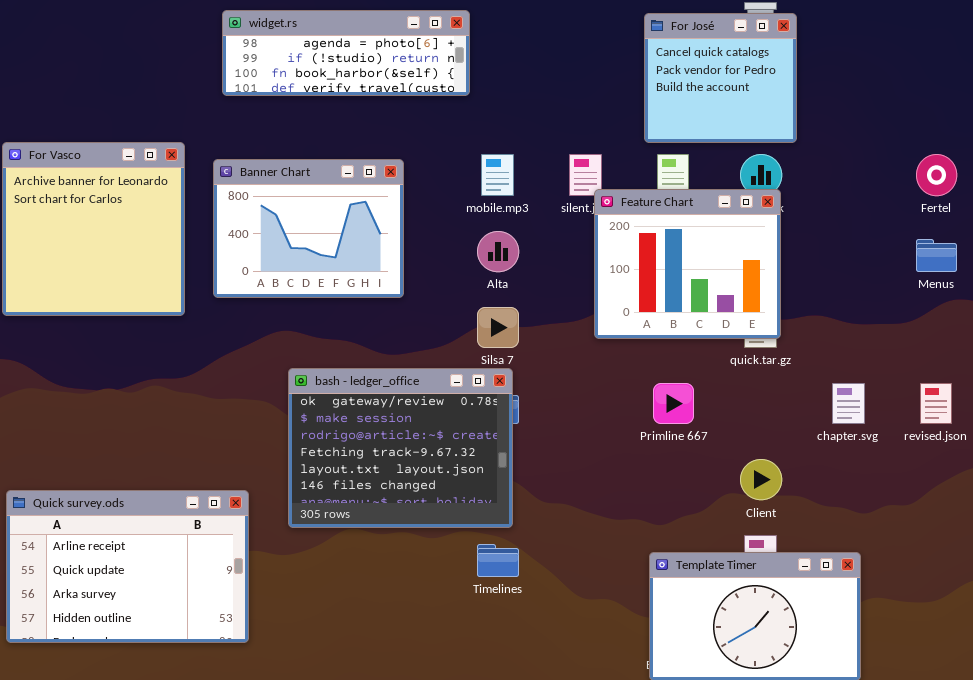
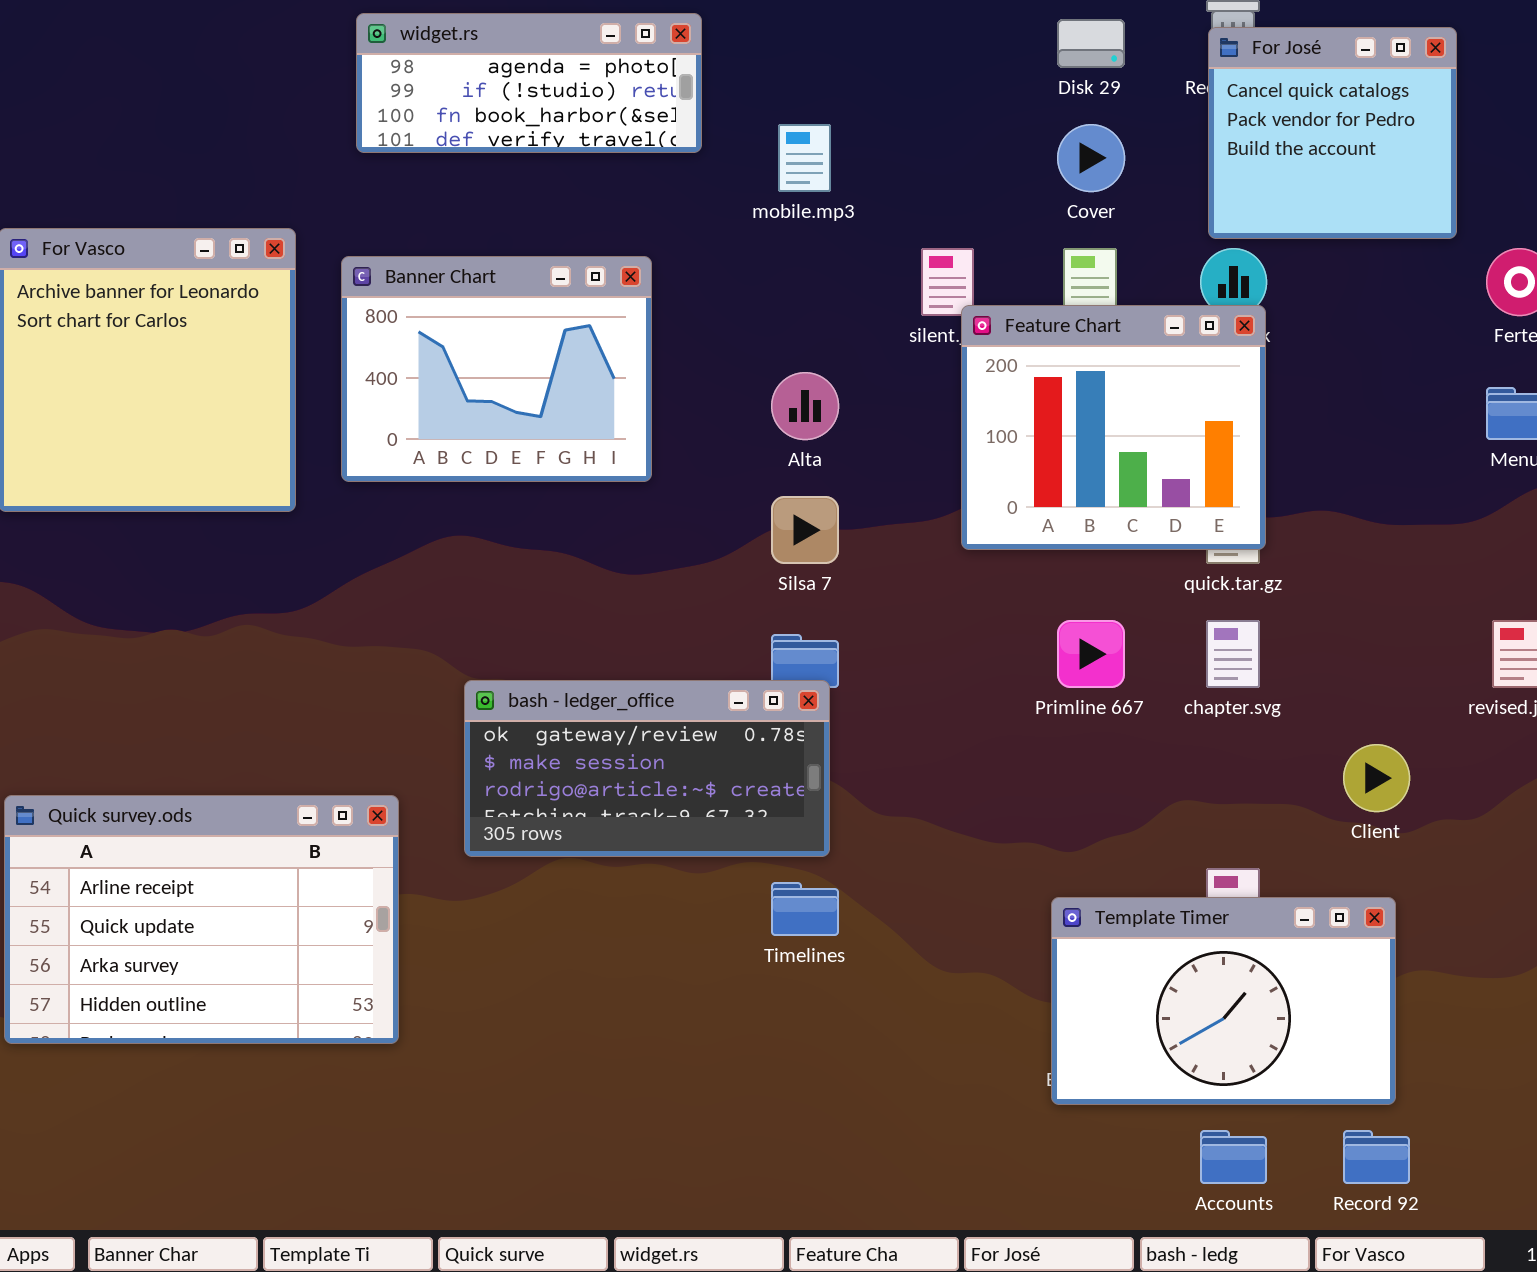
widget.rs: [222,10,470,96] -> [356,13,702,153], resized
For José: [644,13,797,143] -> [1208,27,1457,239], moved
mobile.mp3: [481,154,514,196] -> [778,124,831,192], moved
bash - ledger_office: [288,368,513,528] -> [464,680,830,857], resized
chapter.svg: [832,383,865,424] -> [1206,620,1260,688], moved
Client: [740,459,782,500] -> [1343,744,1410,812], moved

